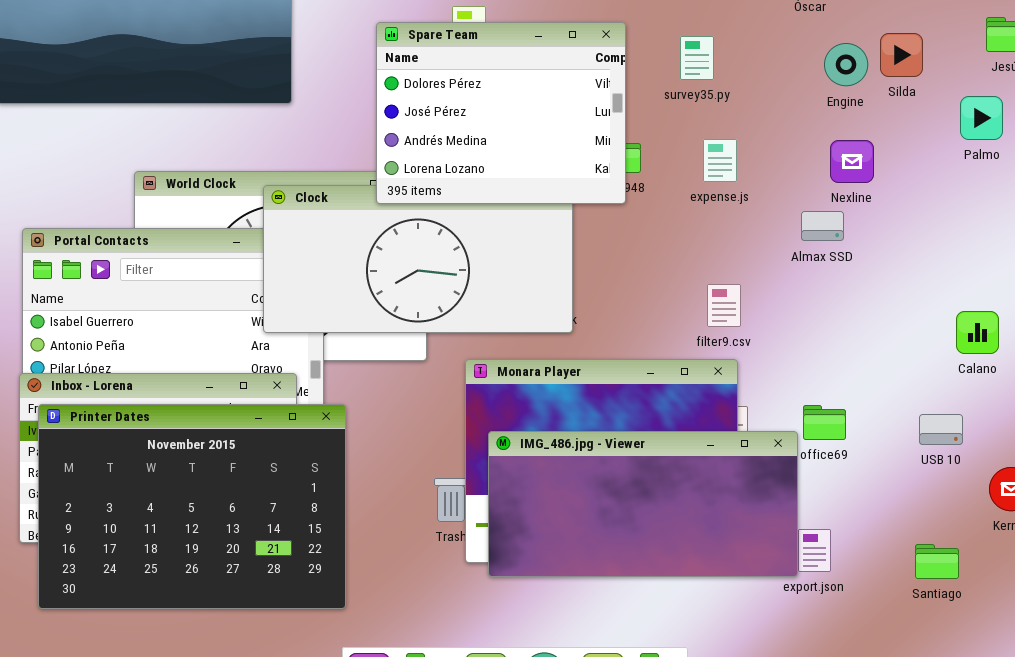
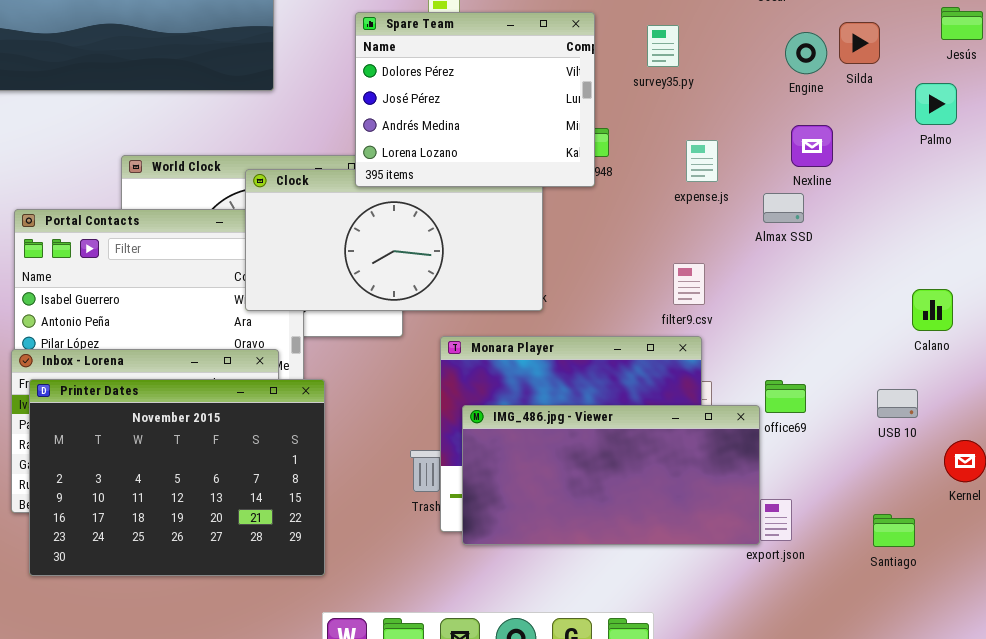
expense.js: [703,139,737,182] -> [686,140,718,182], moved

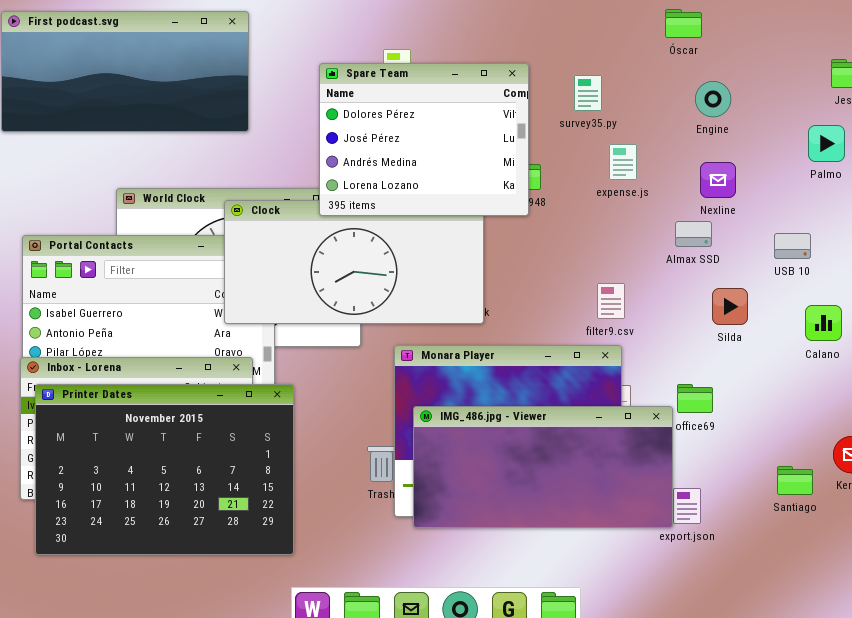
Silda: [839,22,880,64] -> [712,288,748,325], moved
expense.js: [686,140,718,182] -> [609,144,637,180], moved
USB 10: [877,389,918,418] -> [774,233,811,259], moved
Santiago: [873,514,915,547] -> [777,466,813,495], moved

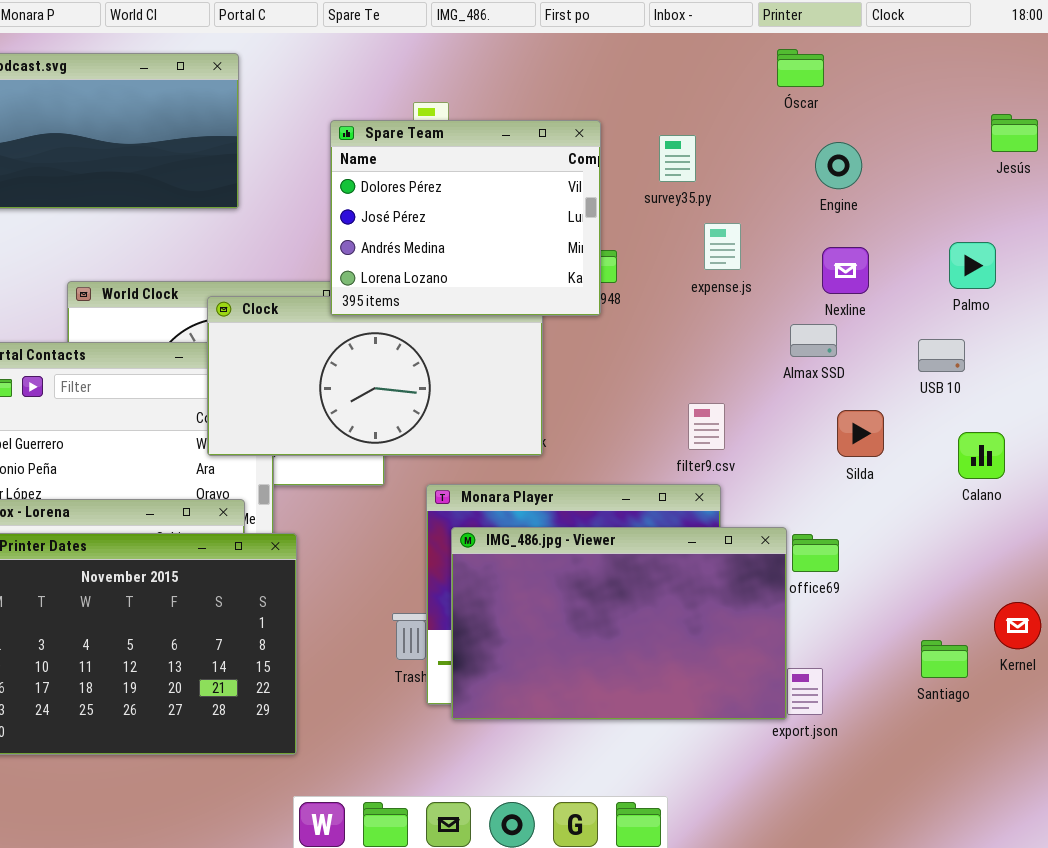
Palmo: [808,125,845,162] -> [949,242,996,289], moved
IMG_486.jpg - Viewer: [413,406,673,528] -> [451,527,787,720], resized

